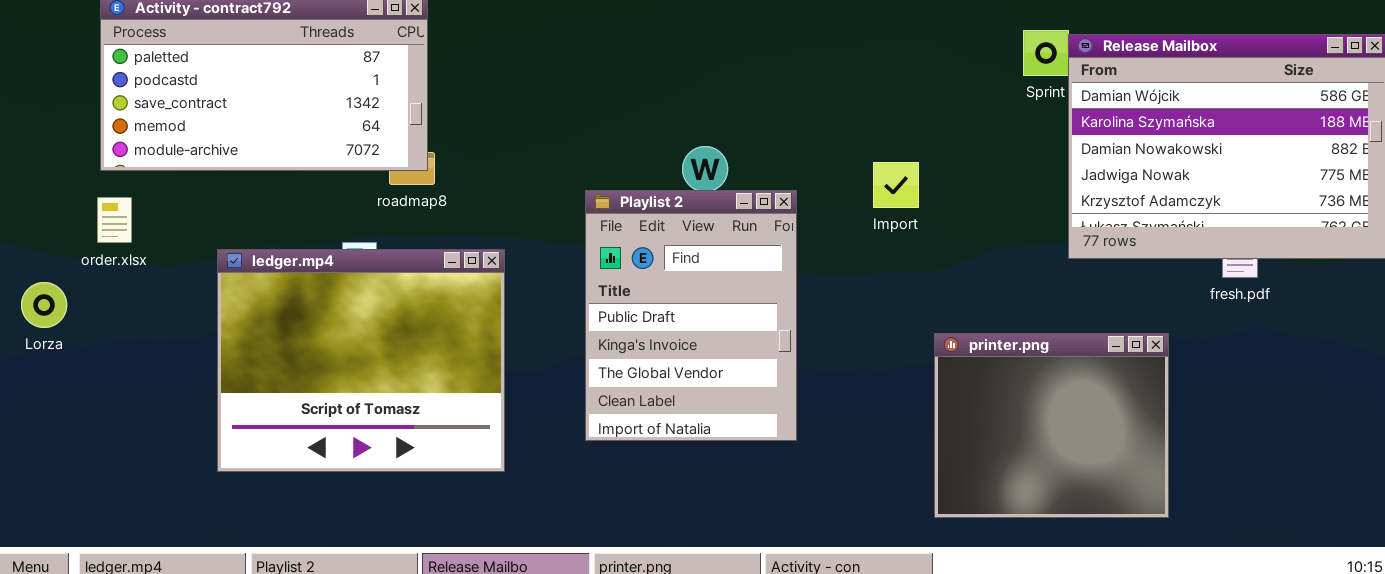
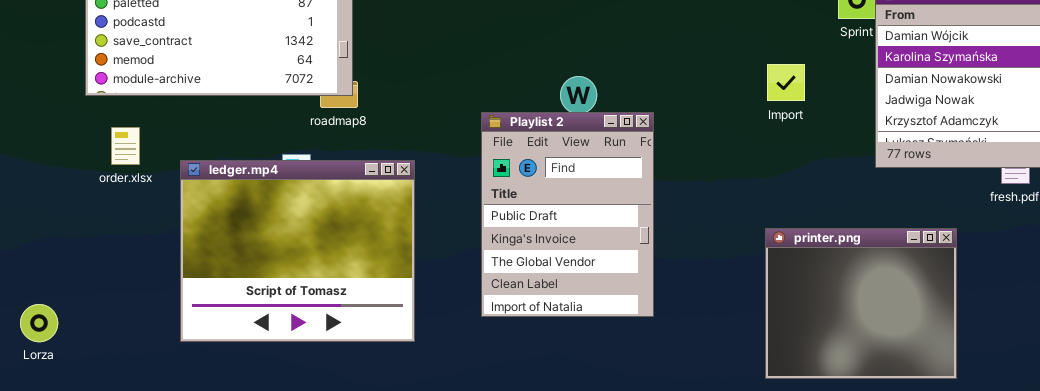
Import: [873,162,919,208] -> [767,64,805,101], moved
order.xlsx: [97,197,132,243] -> [111,127,140,165], moved
Lorza: [21,282,67,328] -> [20,304,58,342], moved

